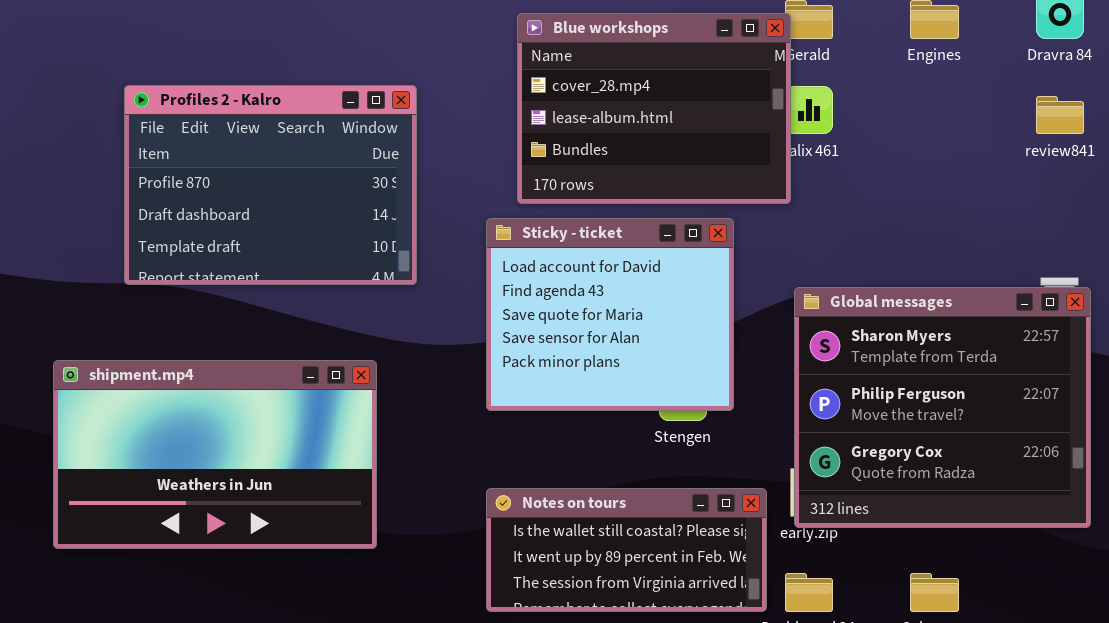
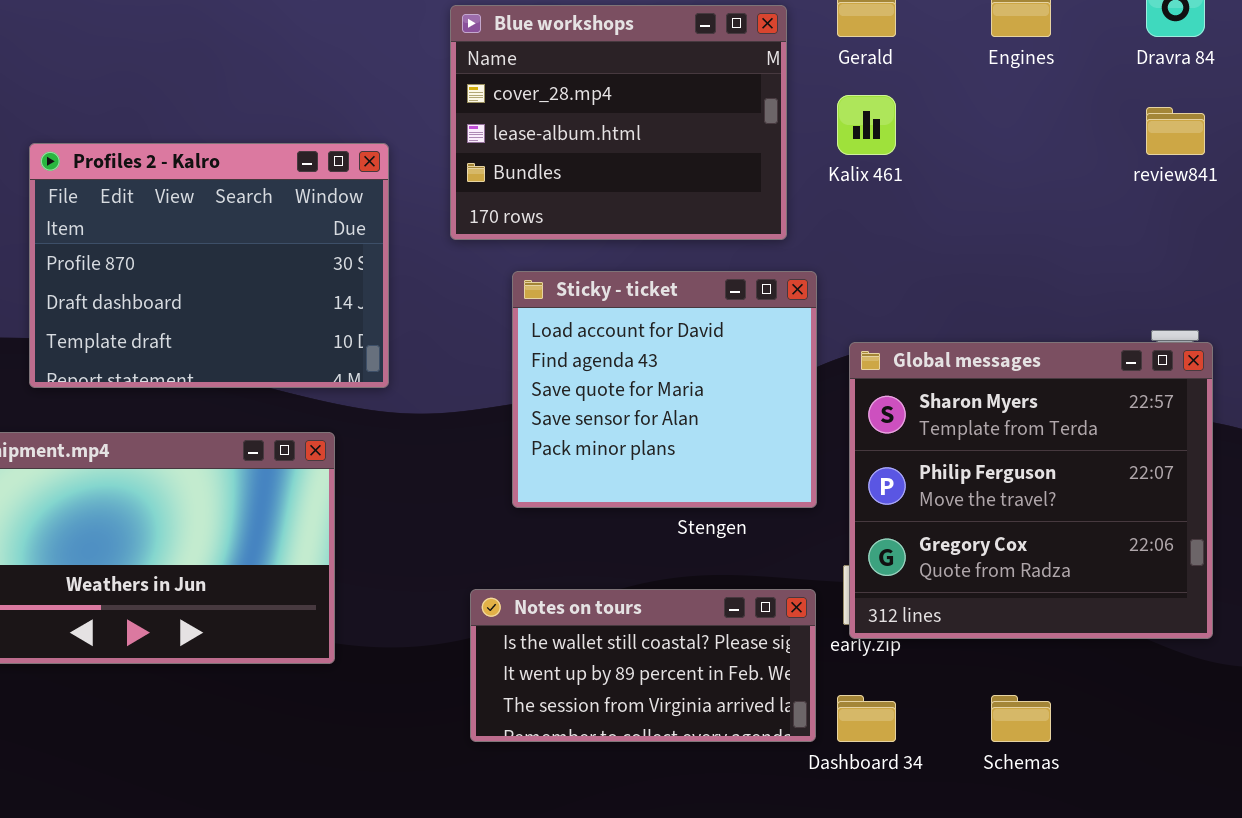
Blue workshops: [517,13,791,204] -> [450,5,787,240], moved
Profiles 2 - Kalro: [124,85,417,285] -> [29,143,389,388], moved
Sticky - ticket: [486,218,734,411] -> [512,271,817,508], moved

